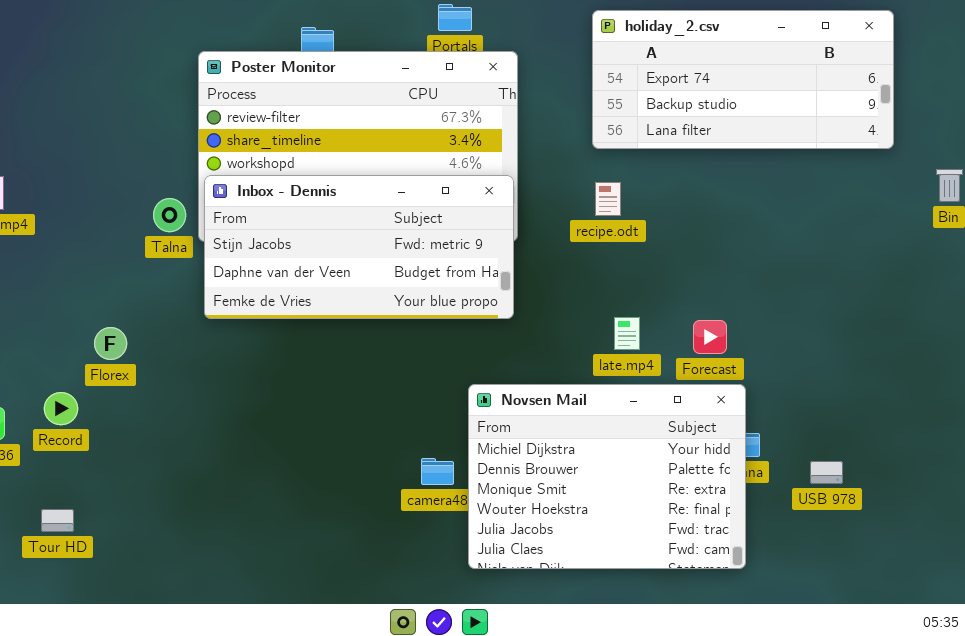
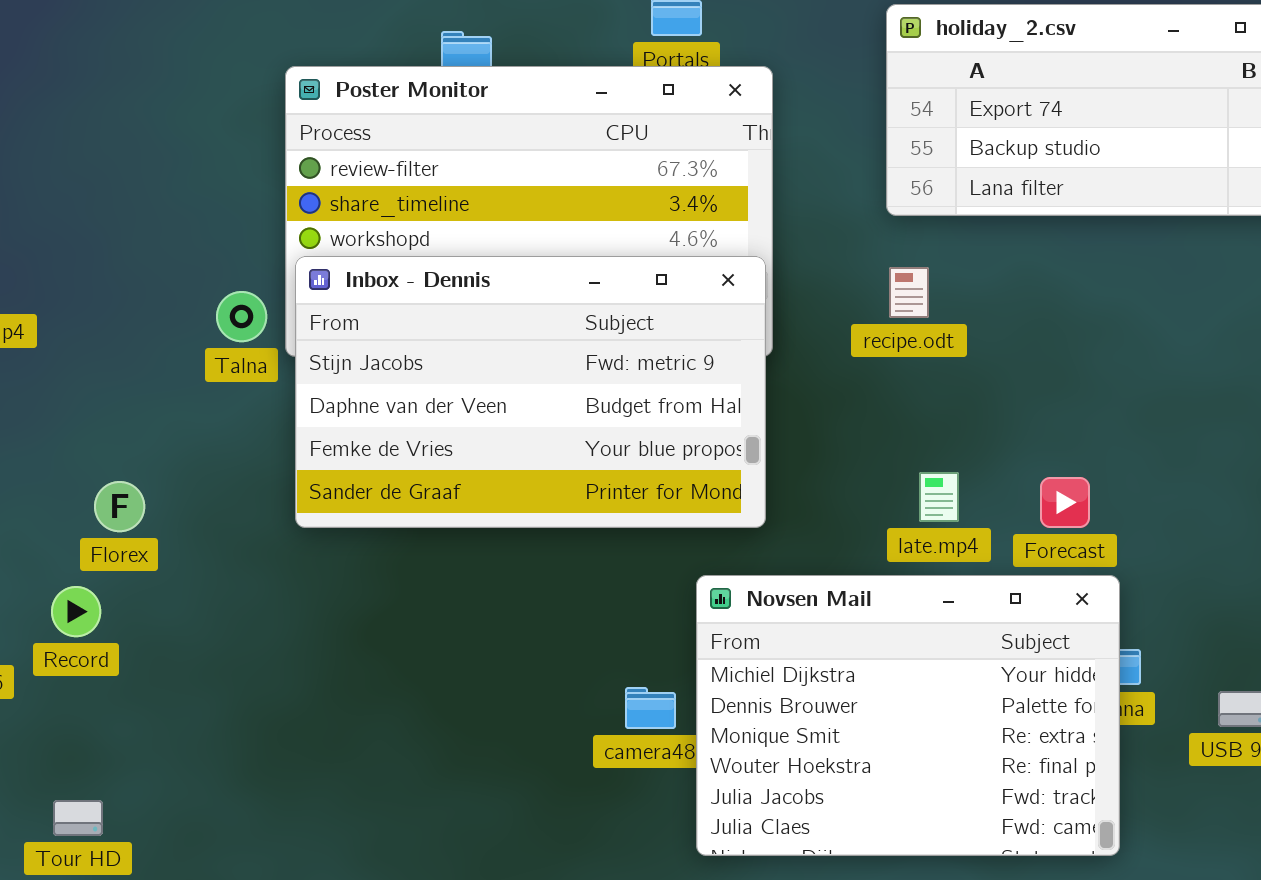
Inbox - Dennis: [204,175,514,319] -> [295,256,766,528], resized
Florex: [94,327,127,360] -> [94,481,145,532], moved
Tour HD: [41,509,74,532] -> [53,800,103,836], moved

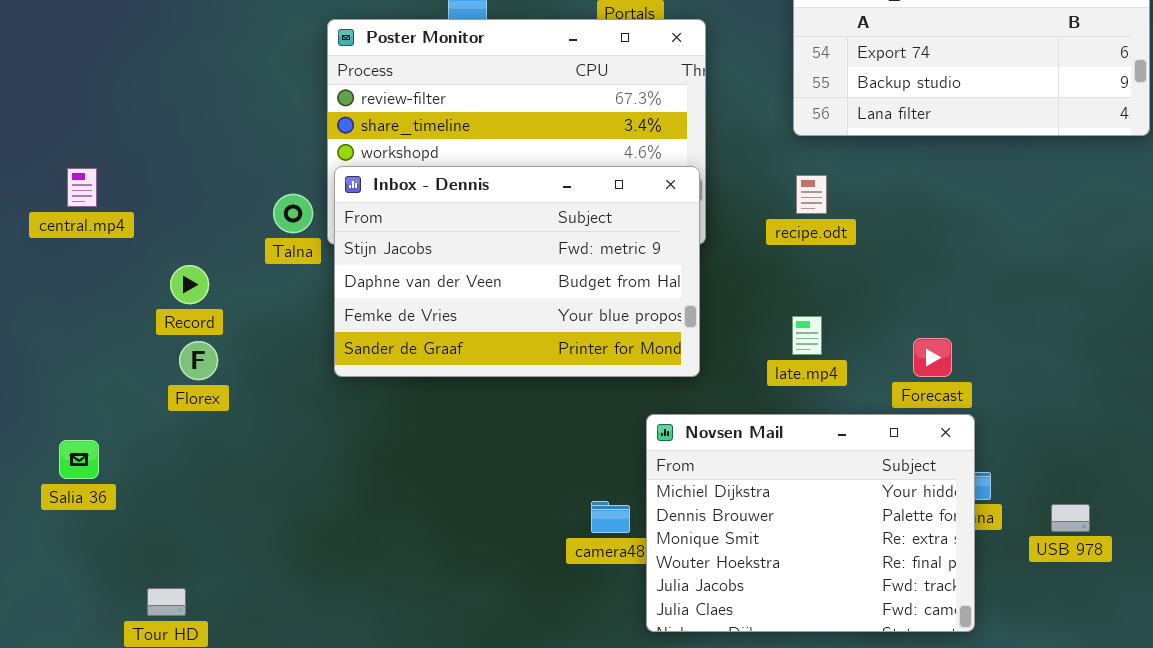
late.mp4: [919,472,959,522] -> [792,316,822,355], moved
Record: [51,586,101,637] -> [170,265,209,304], moved

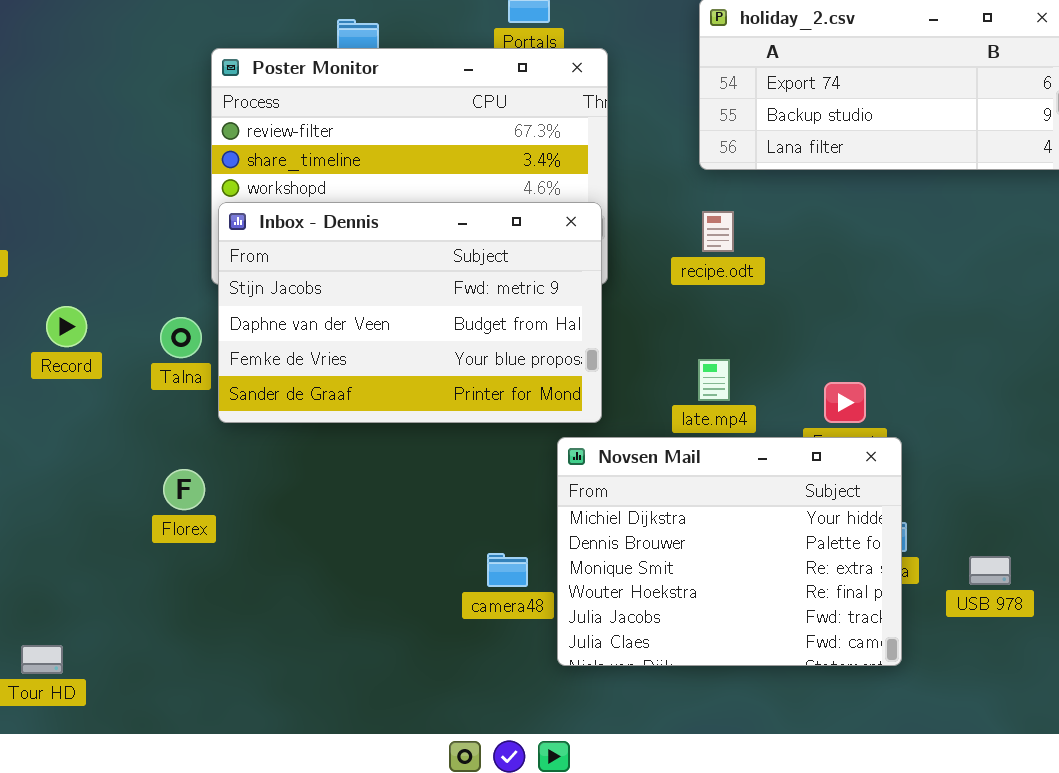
Talna: [273,194,313,233] -> [160,317,202,358], moved
Florex: [179,341,218,380] -> [163,469,205,510], moved
Novsen Mail: [646,414,975,632] -> [557,437,902,666], moved

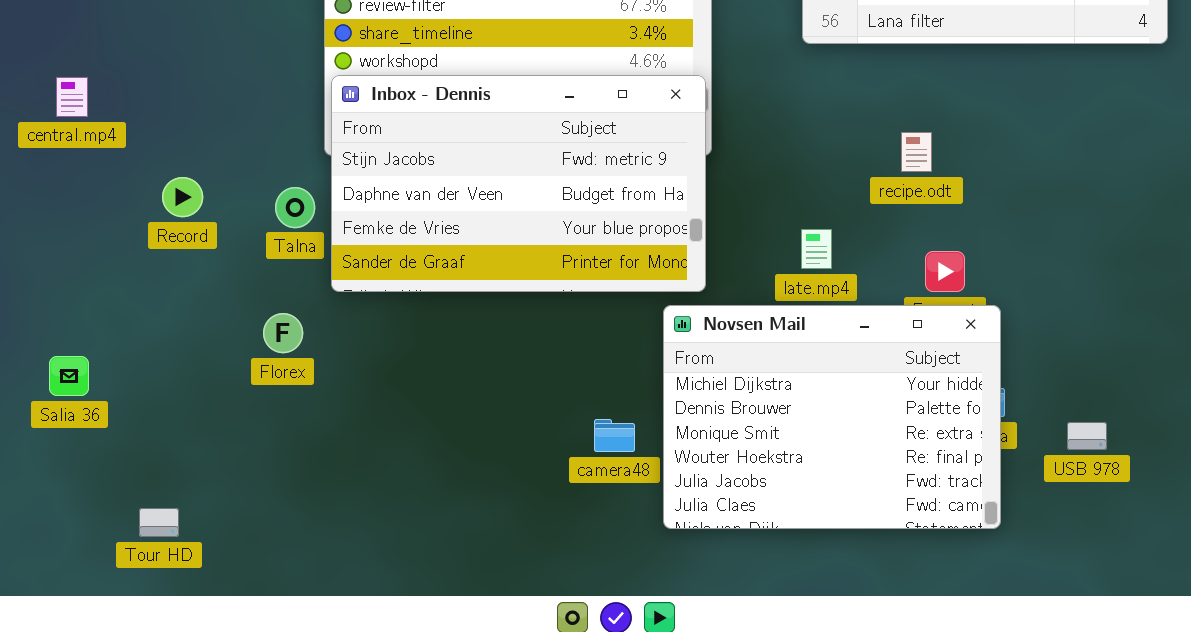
recipe.odt: [702,211,734,252] -> [901,132,932,172], moved
Florex: [163,469,205,510] -> [263,313,303,353], moved

